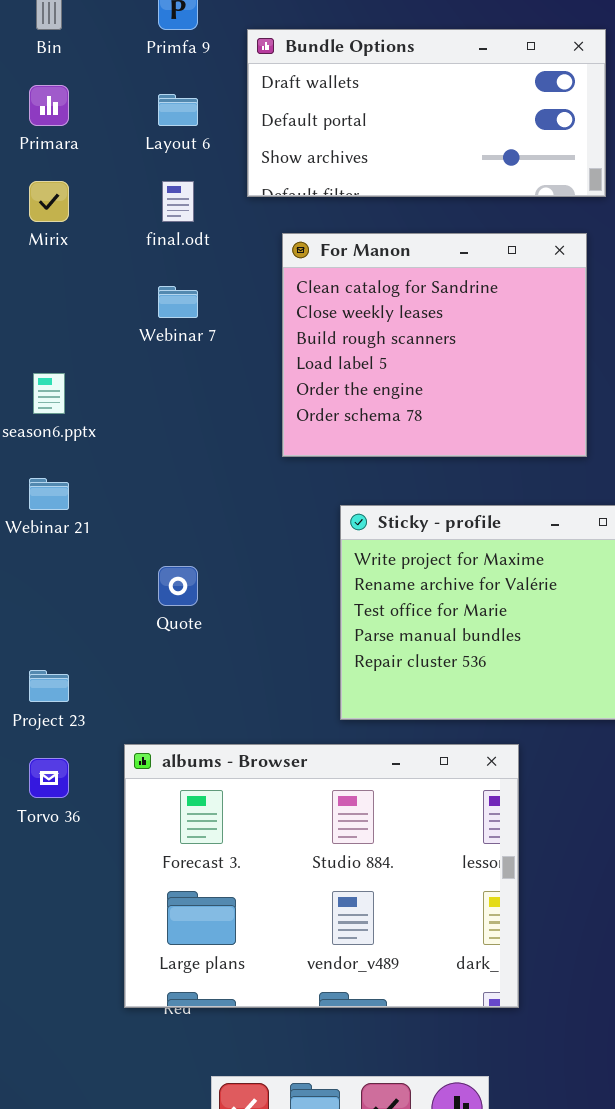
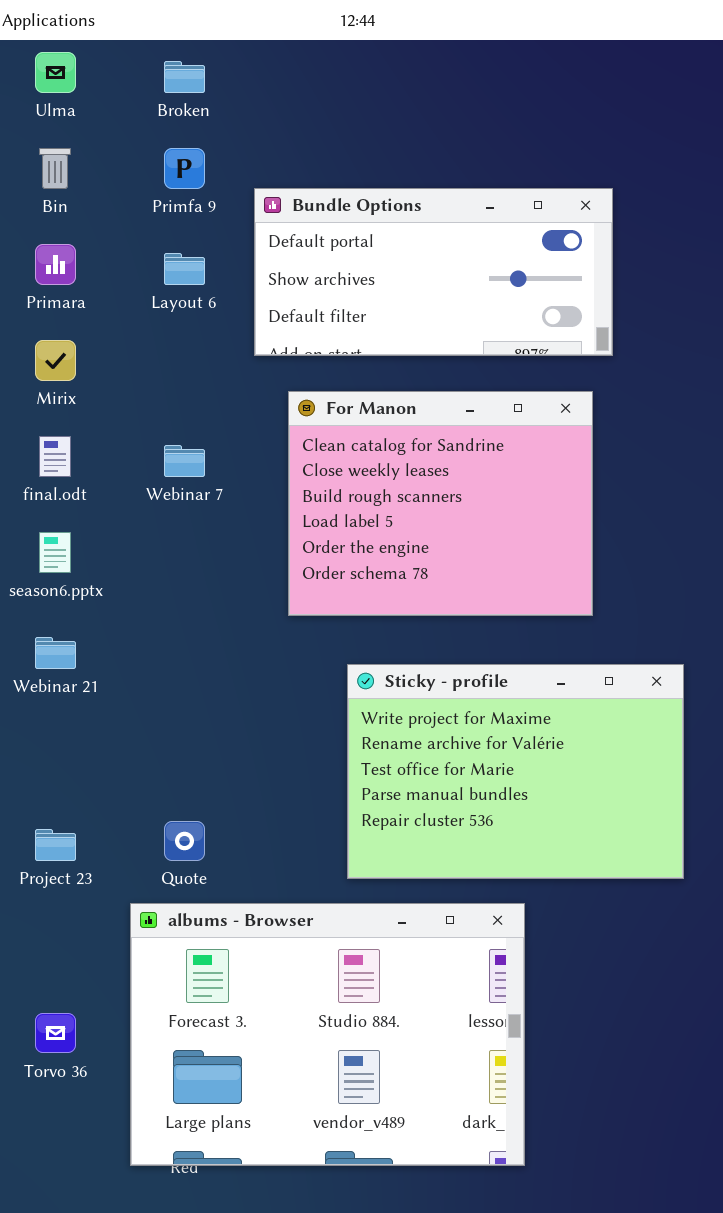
Bundle Options: [247,29,606,197] -> [254,188,613,356], scrolled down 1 row
final.odt: [162,181,194,222] -> [39,436,71,477], moved
Quote: [158,566,198,606] -> [164,821,205,861], moved
Torvo 36: [29,758,69,798] -> [35,1013,76,1053], moved

